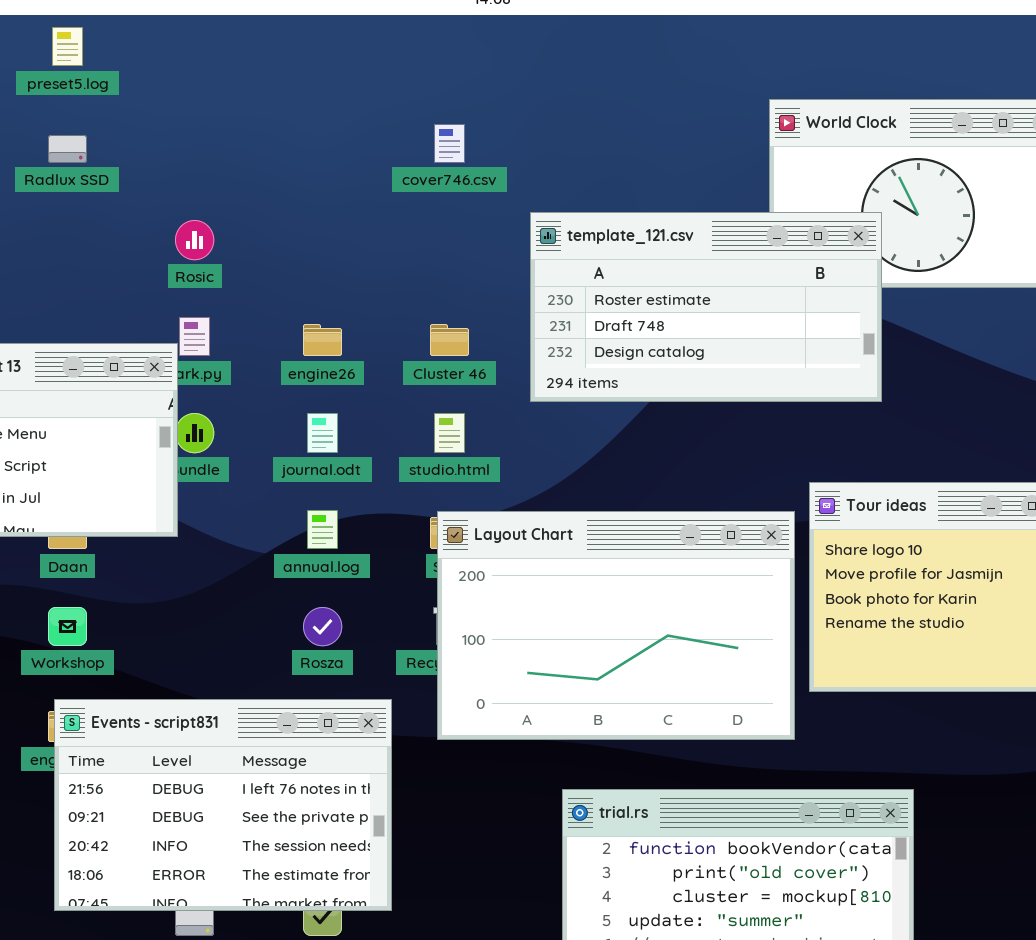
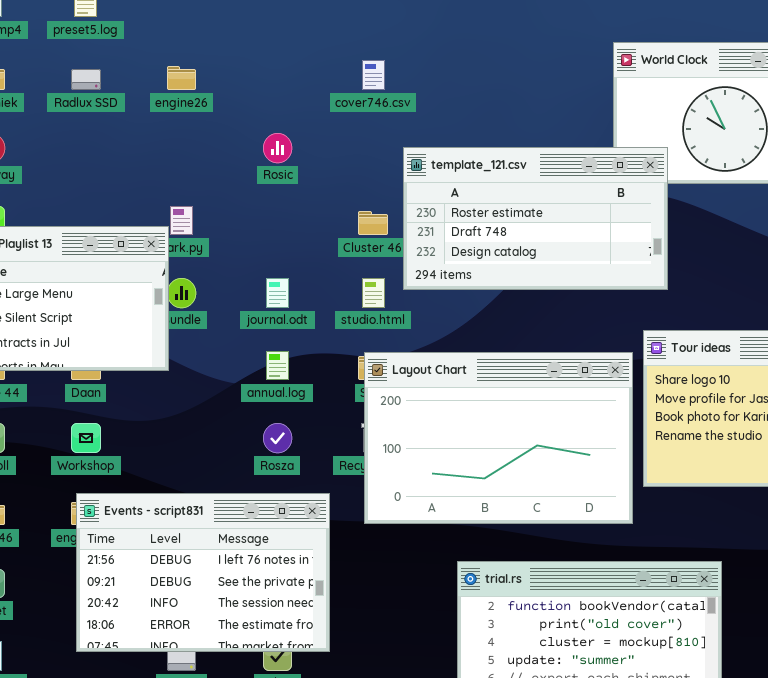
template_121.csv: [530,212,882,402] -> [403,147,668,290], moved
Rosic: [175,220,214,260] -> [263,133,292,163], moved
engine26: [303,324,342,356] -> [167,66,196,90], moved

